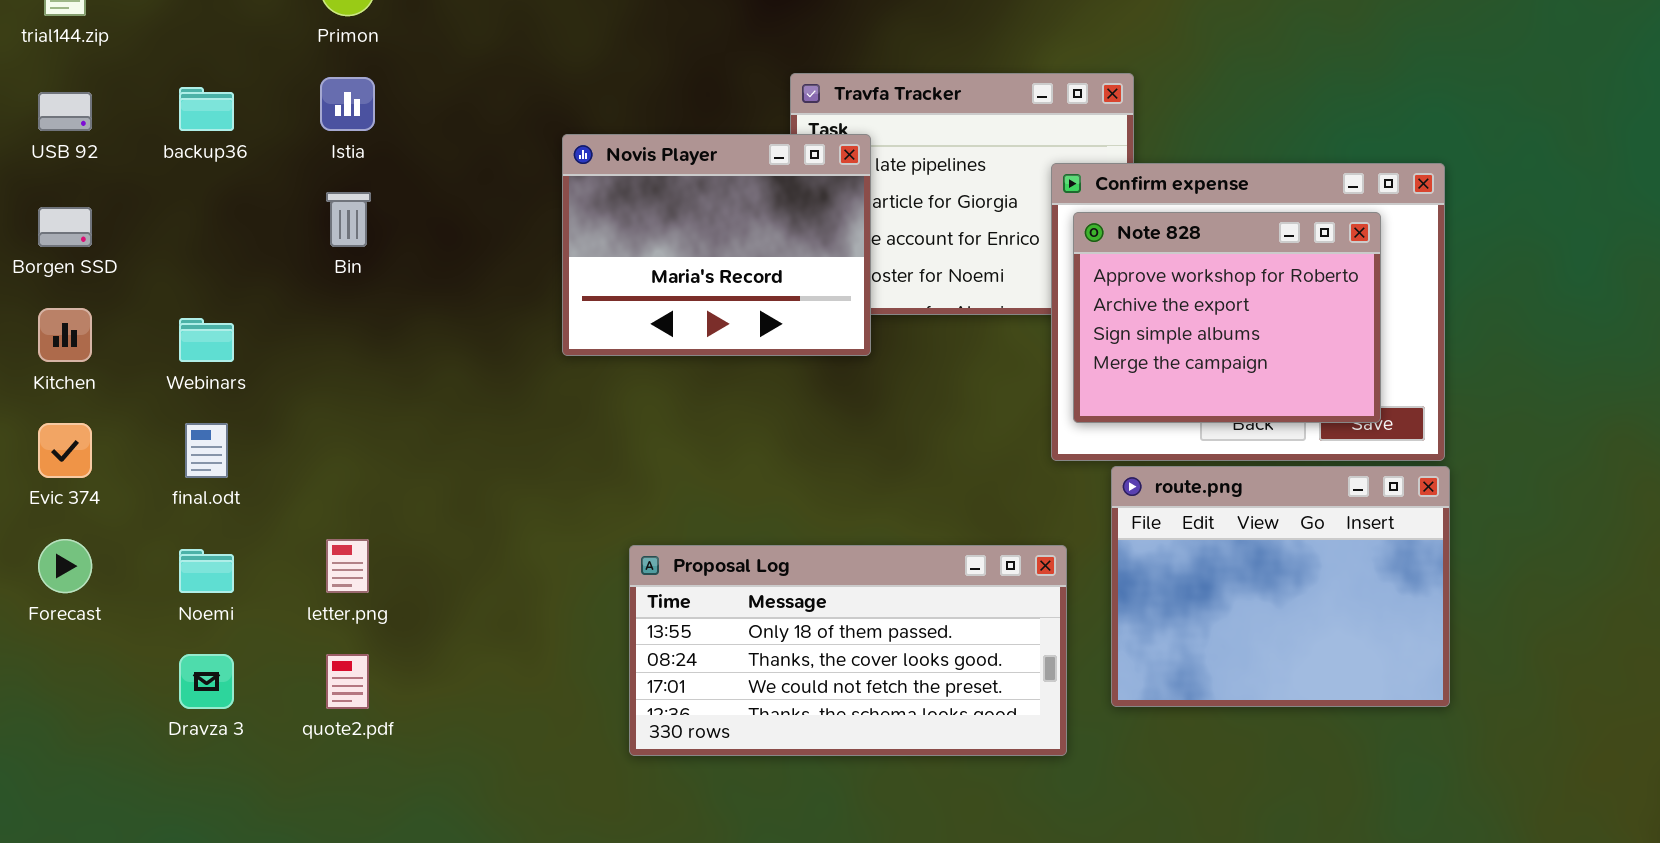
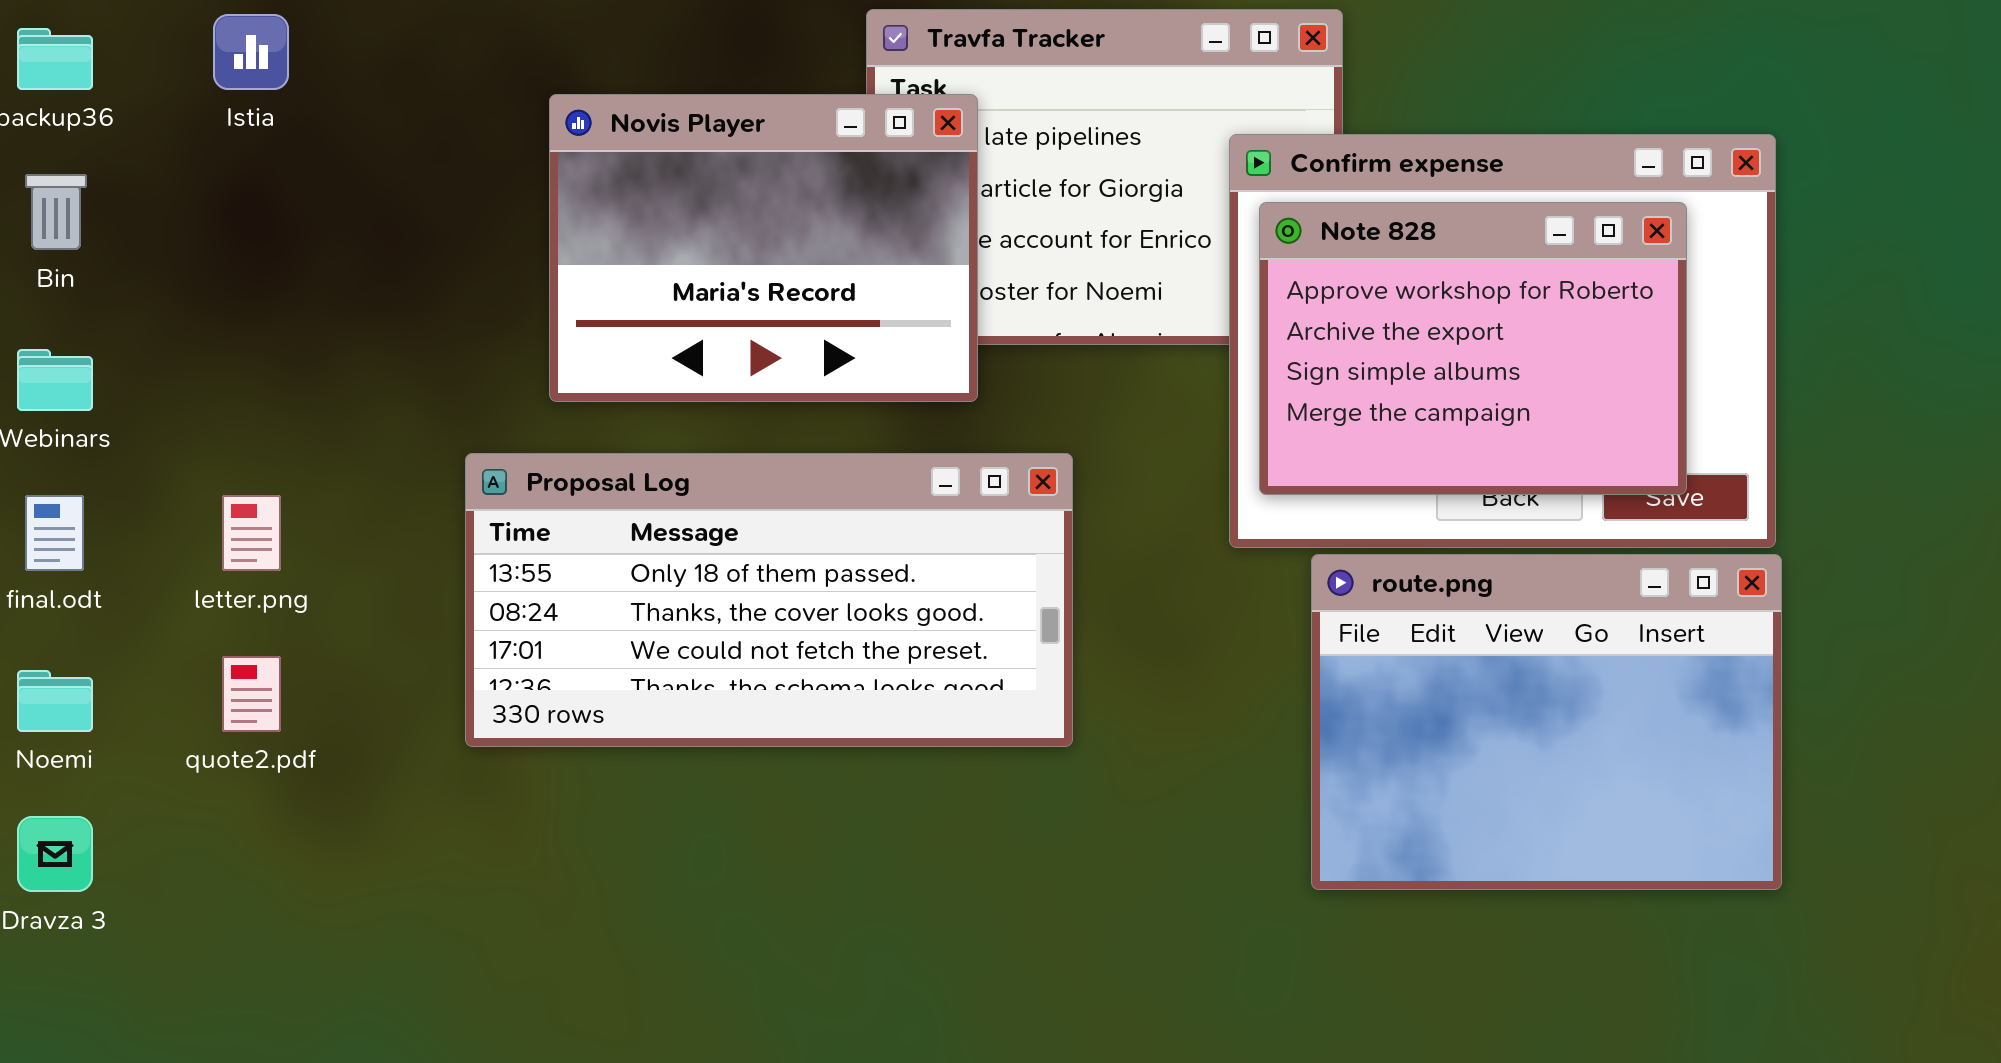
Bin: [326,192,371,247] -> [25,174,87,250], moved
letter.png: [326,539,369,593] -> [222,495,281,571], moved
Proposal Log: [629,545,1067,756] -> [465,453,1073,747], moved
quote2.pdf: [326,654,369,709] -> [222,656,281,732], moved

